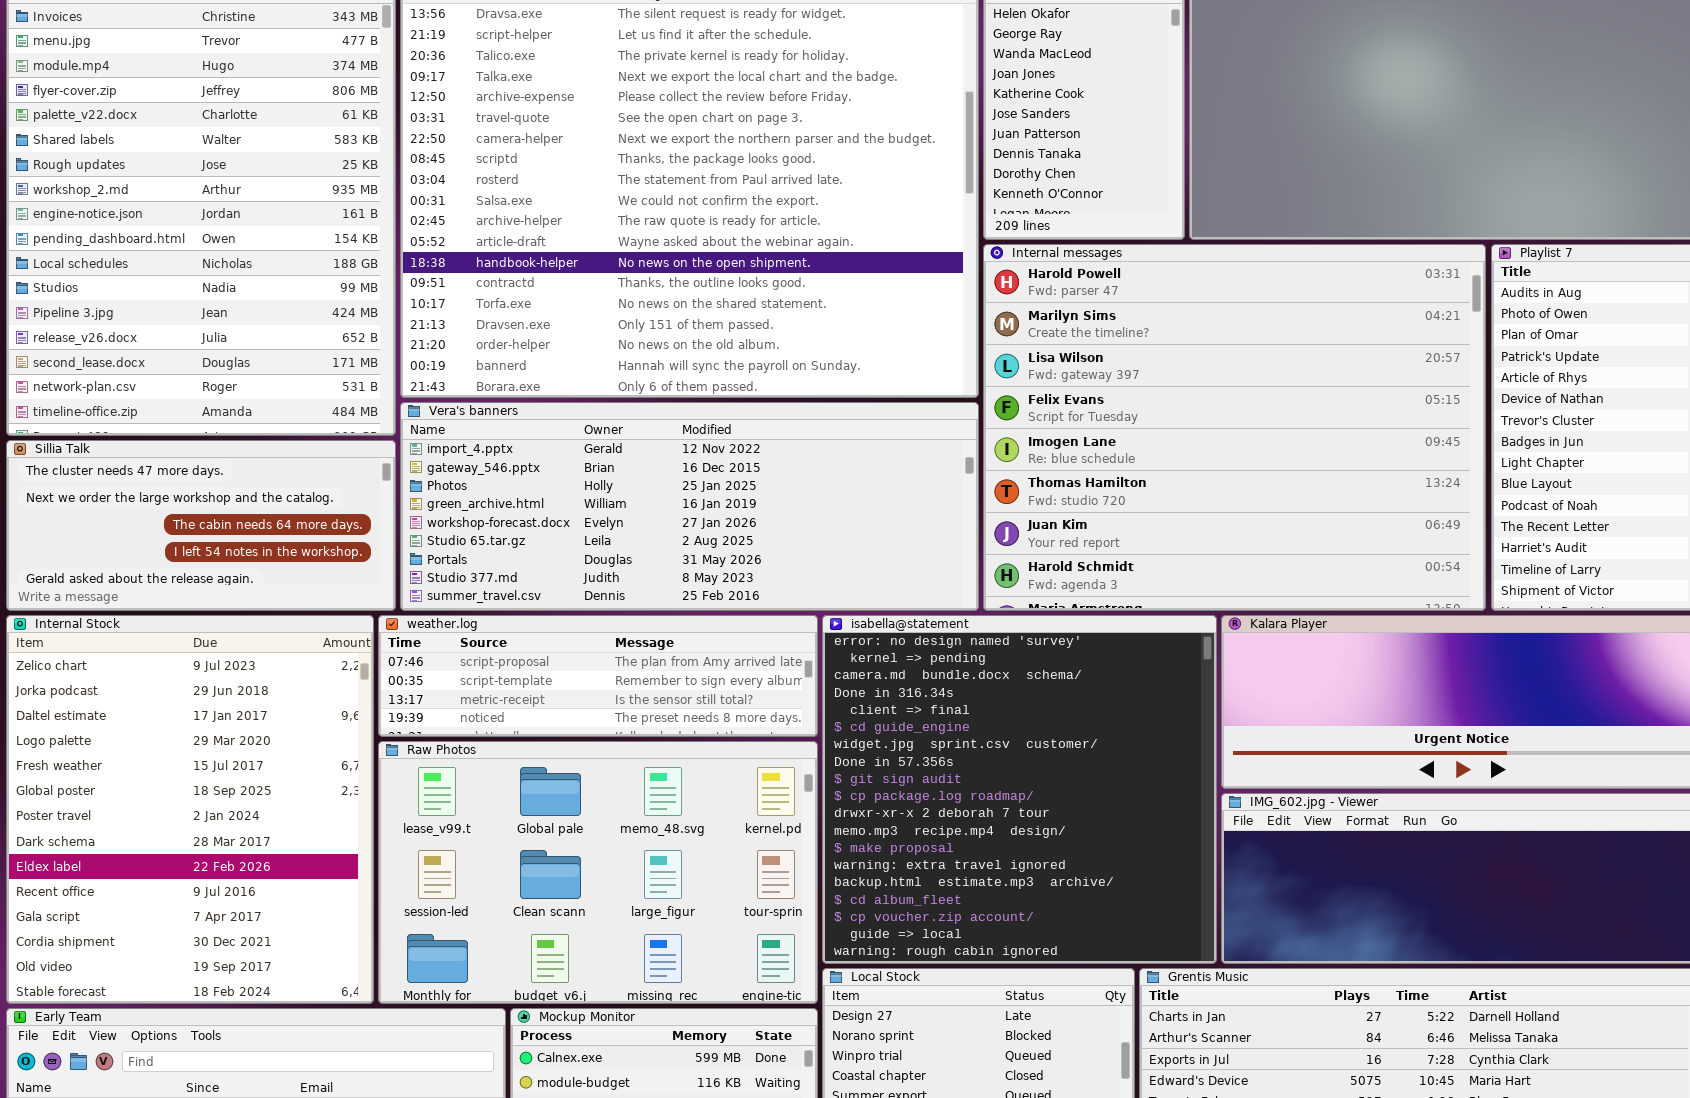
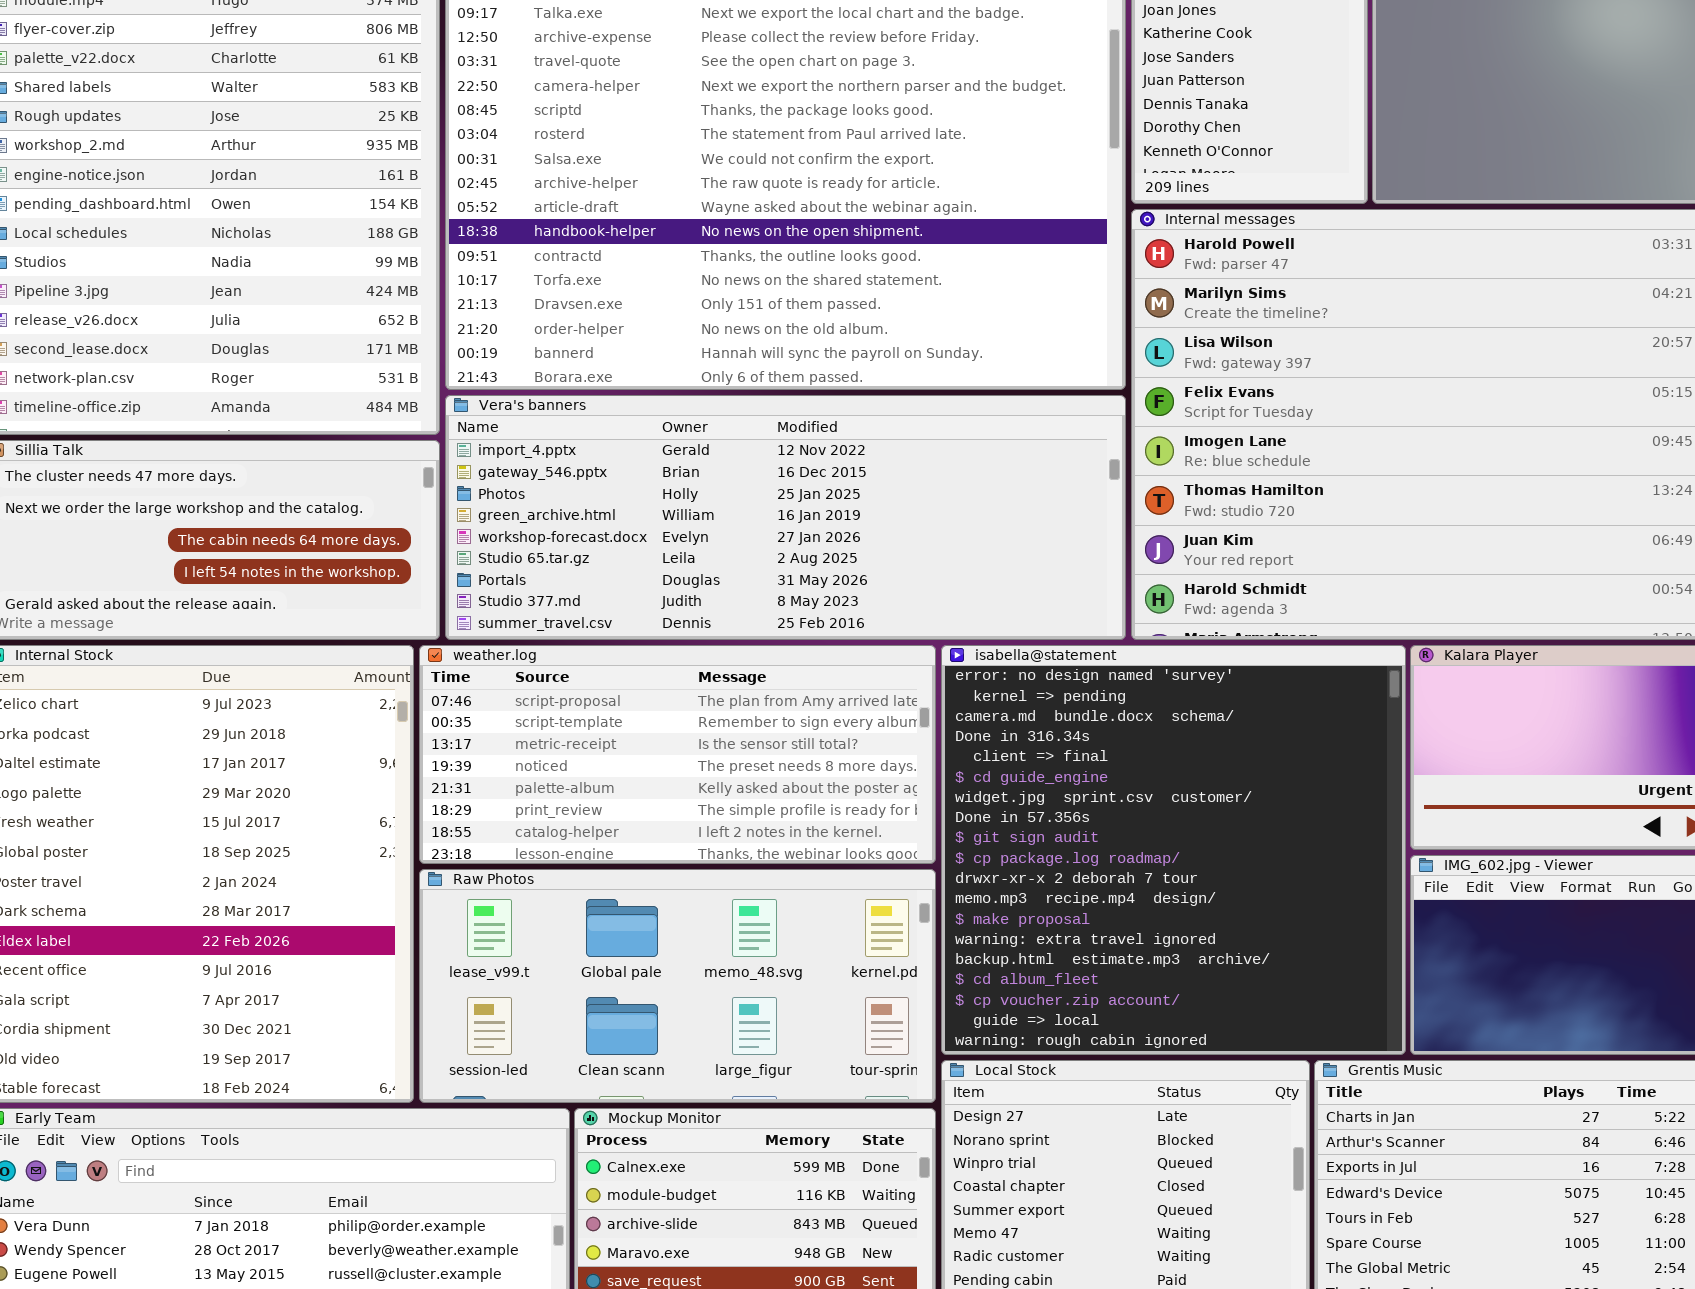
weather.log: [378,615,818,737] -> [419,645,936,864], resized
Raw Photos: [378,741,818,1004] -> [419,869,936,1103], resized

